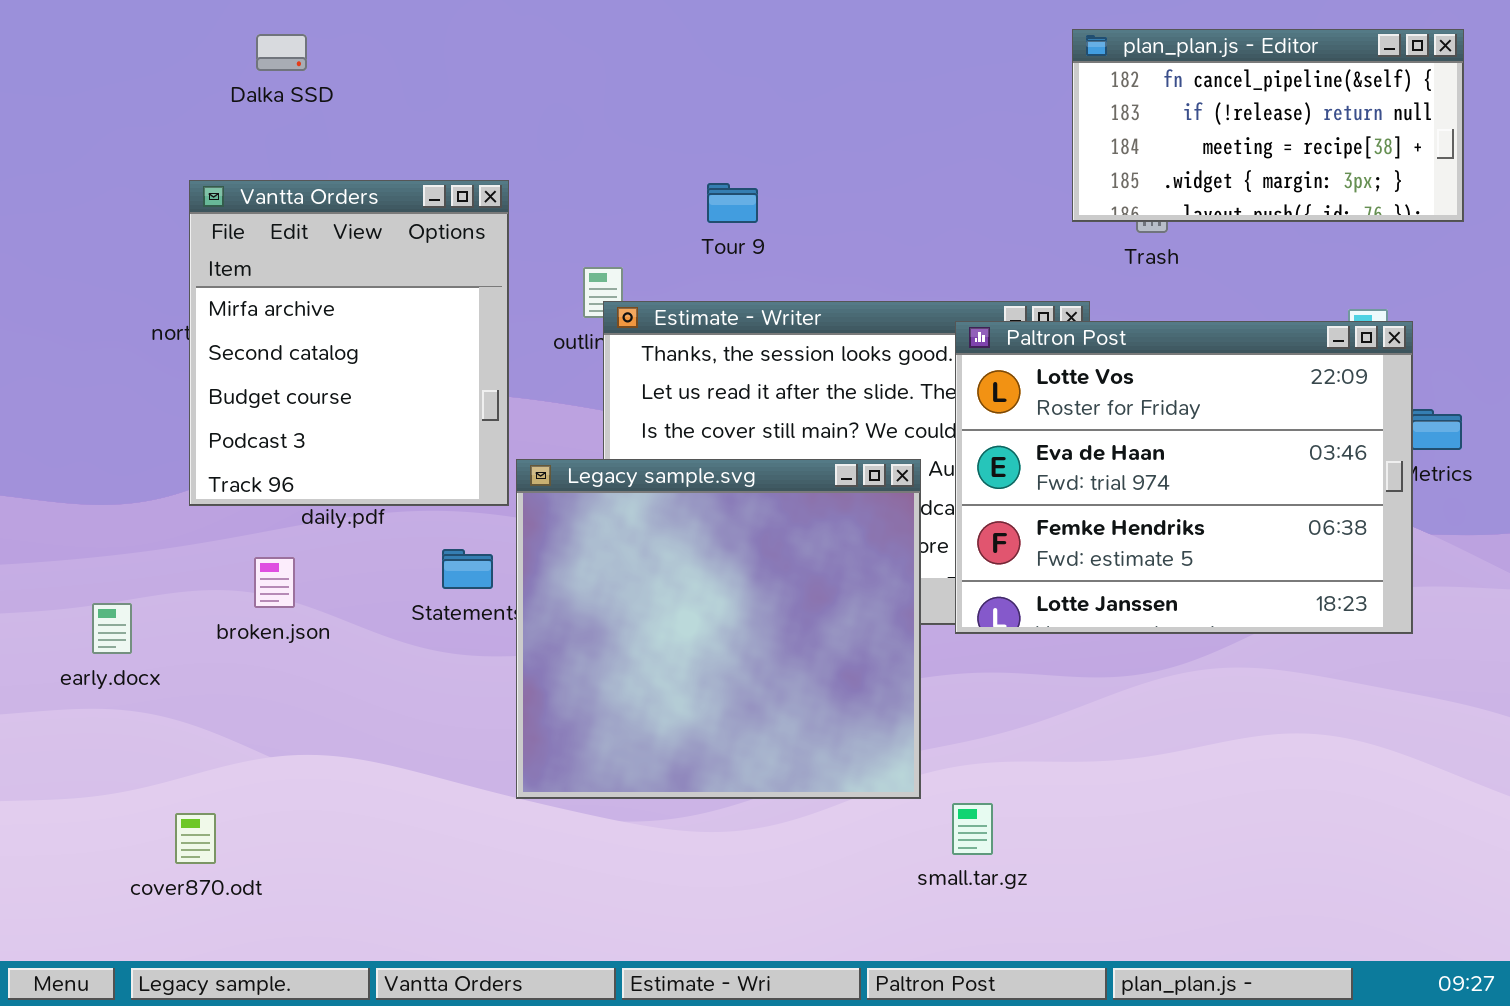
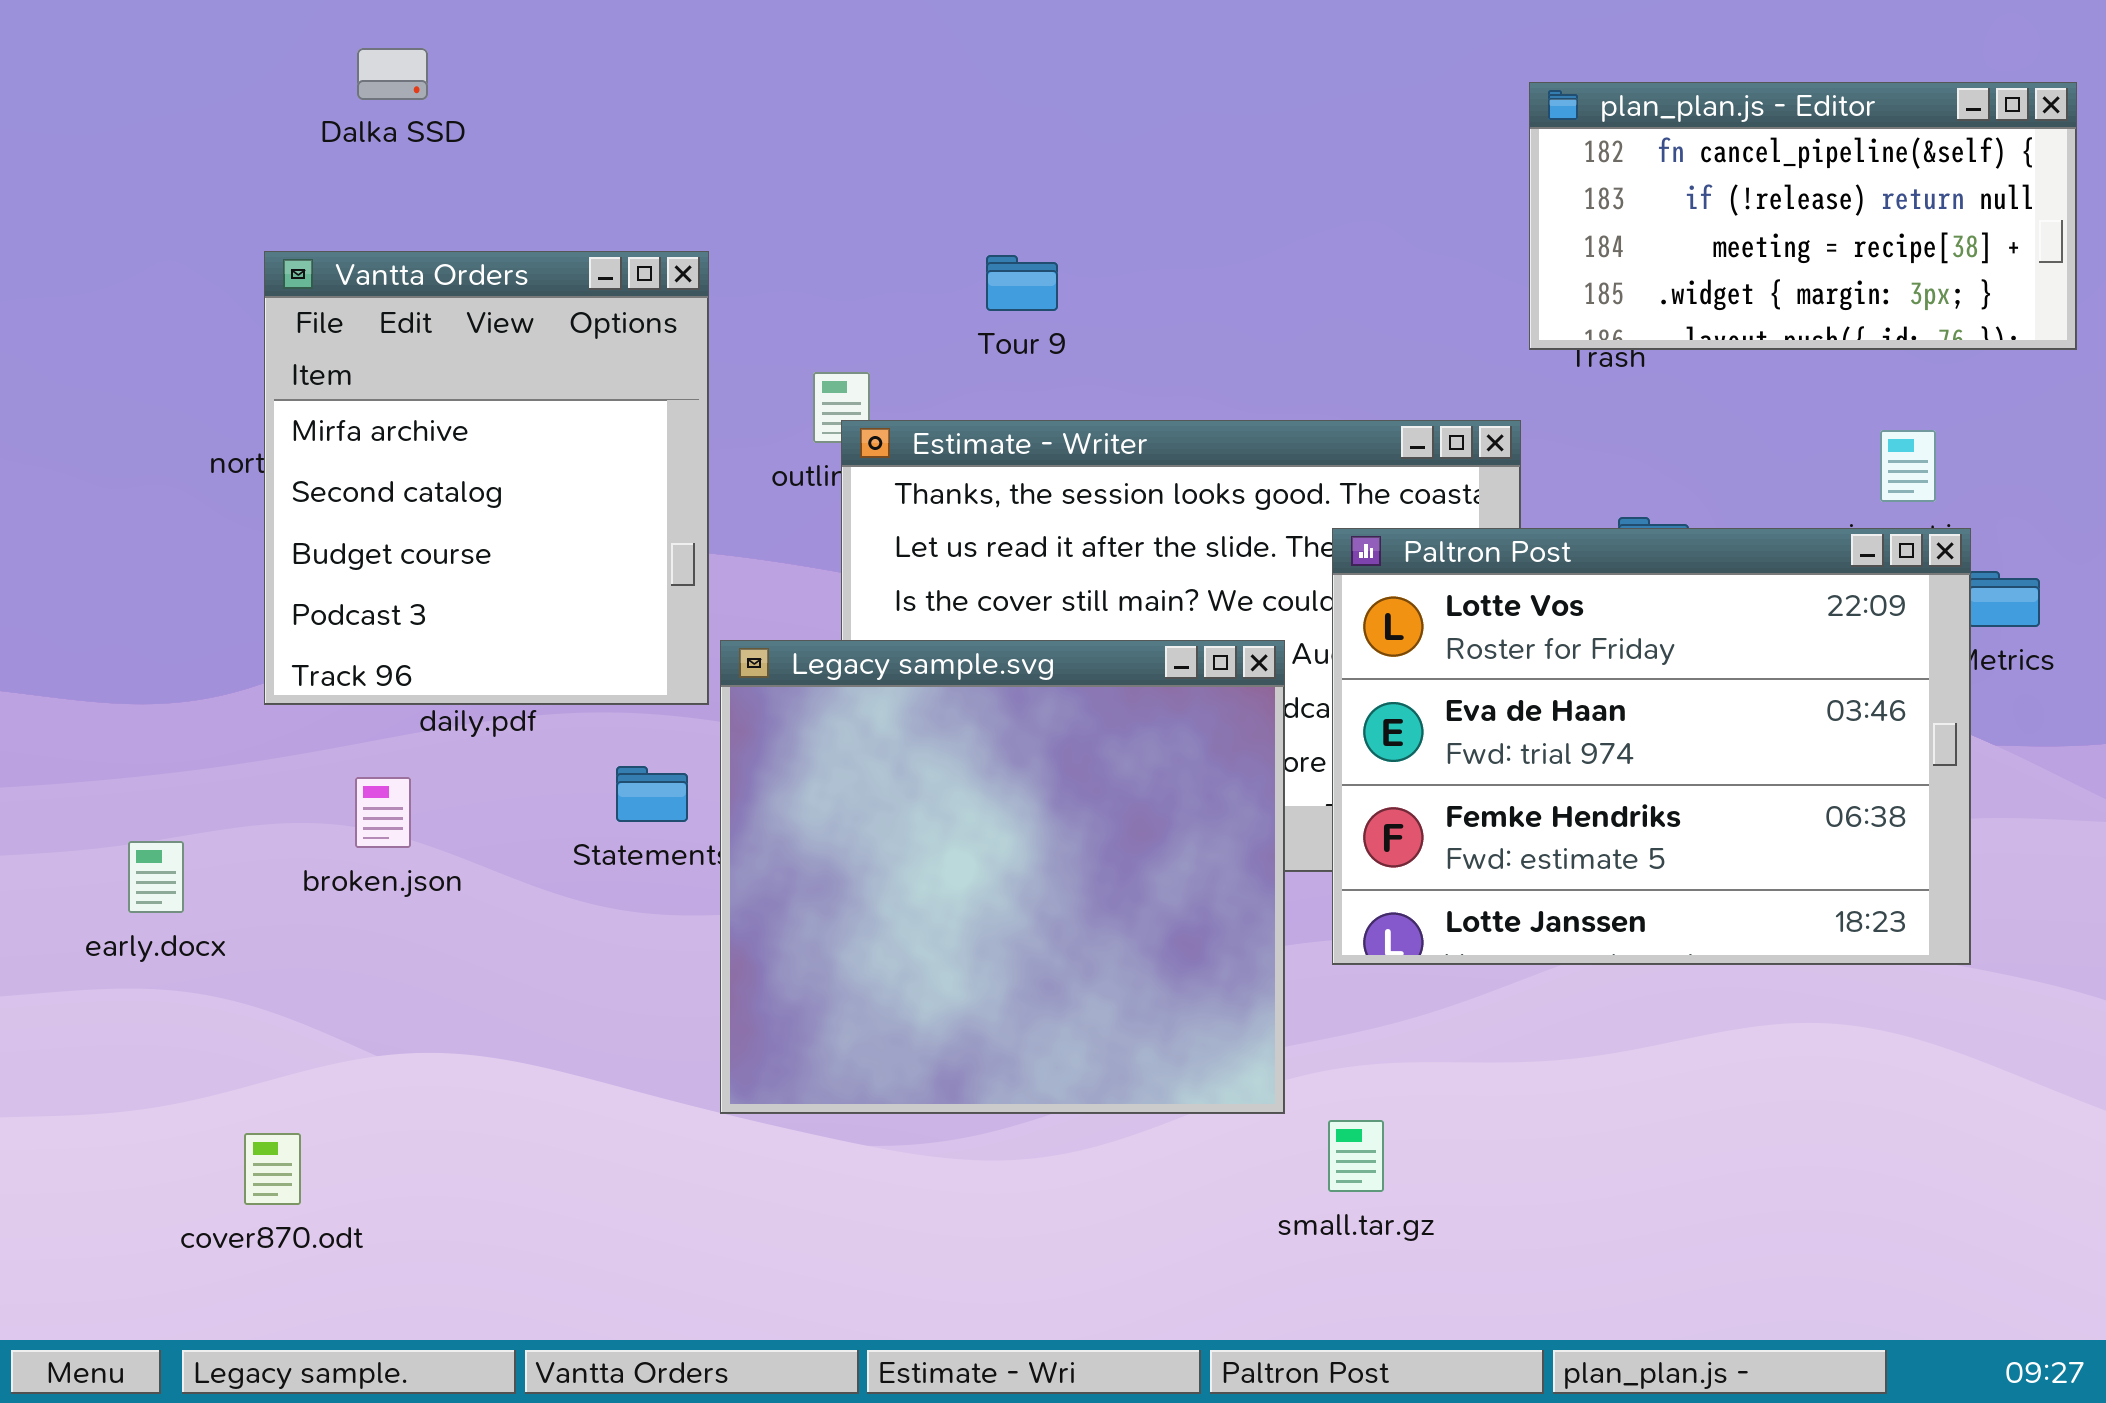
plan_plan.js - Editor: [1072,29,1464,222] -> [1529,82,2077,350], moved
Paltron Post: [955,321,1413,634] -> [1332,528,1971,965], moved

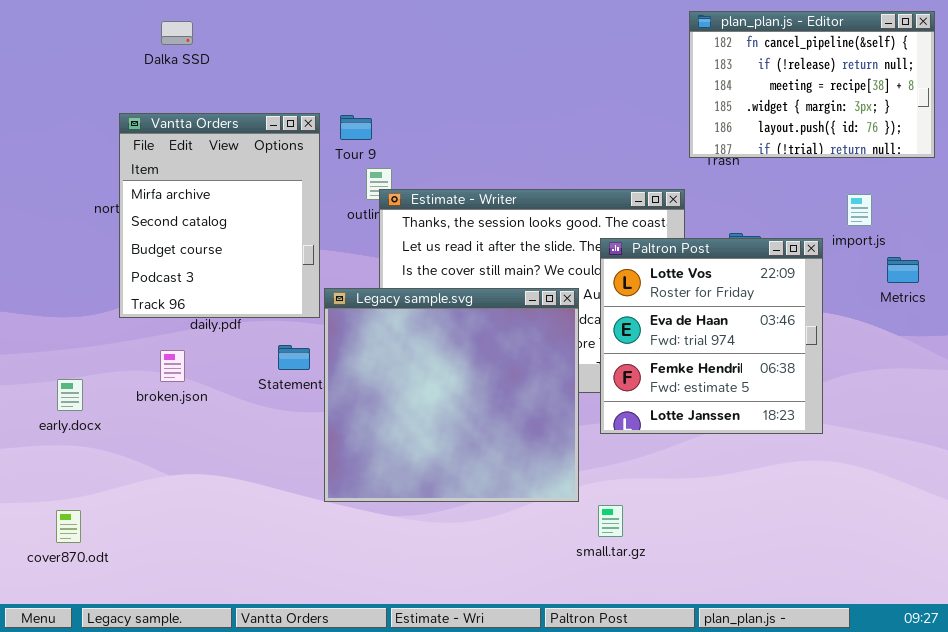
plan_plan.js - Editor: [1529,82,2077,350] -> [689,11,935,158], resized
Tour 9: [986,255,1058,311] -> [340,115,372,140], moved
Paltron Post: [1332,528,1971,965] -> [600,238,823,434], resized
cover870.odt: [244,1133,301,1205] -> [56,510,81,543], moved

